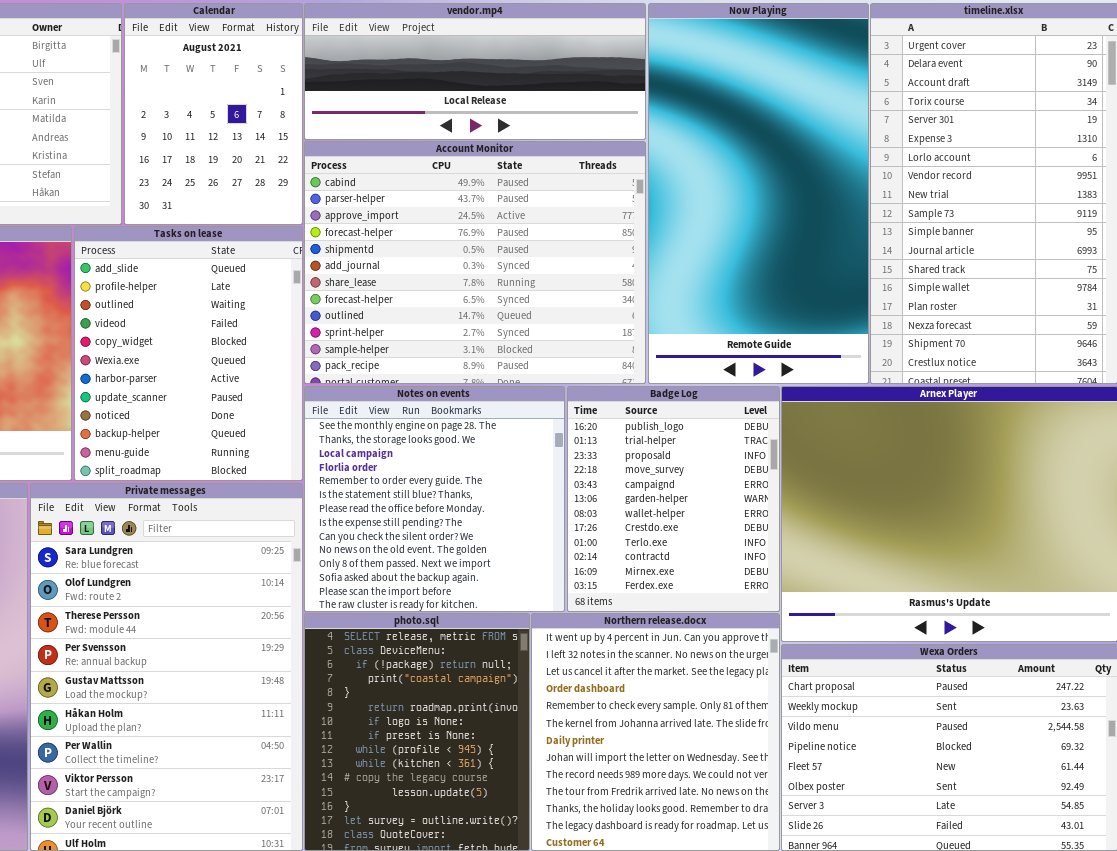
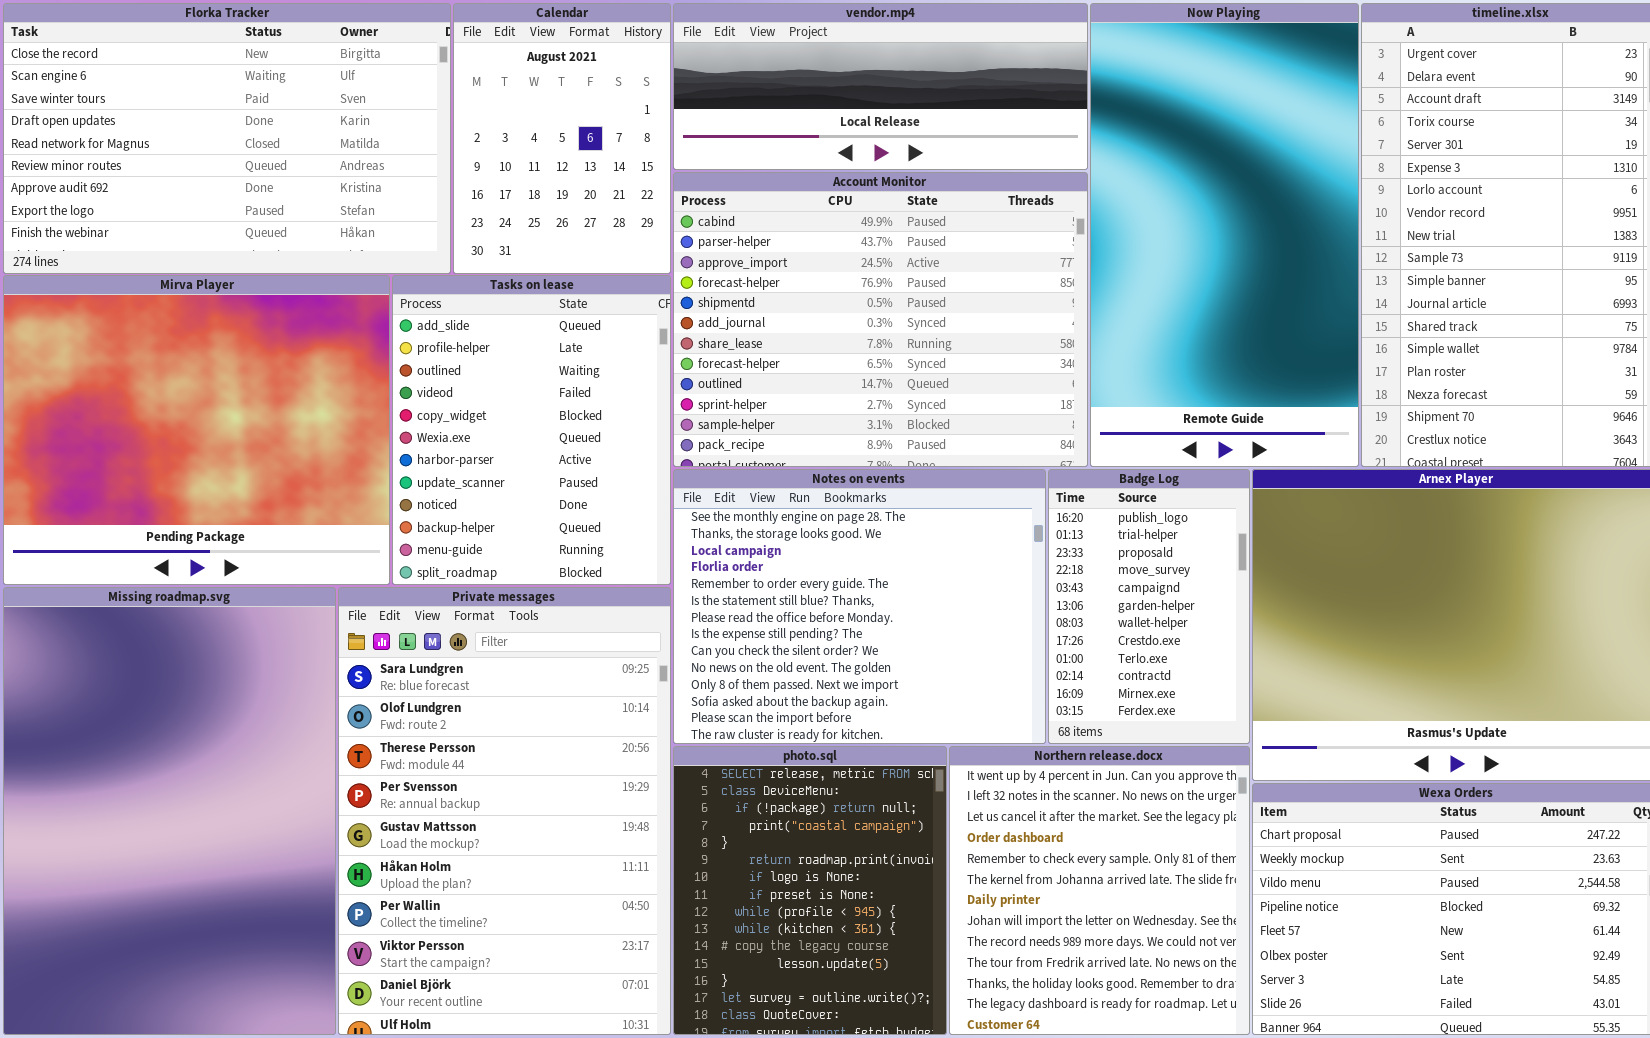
Notes on events: [304,386,565,612] -> [673,469,1046,744], resized
Badge Log: [567,386,780,612] -> [1048,469,1250,744], resized

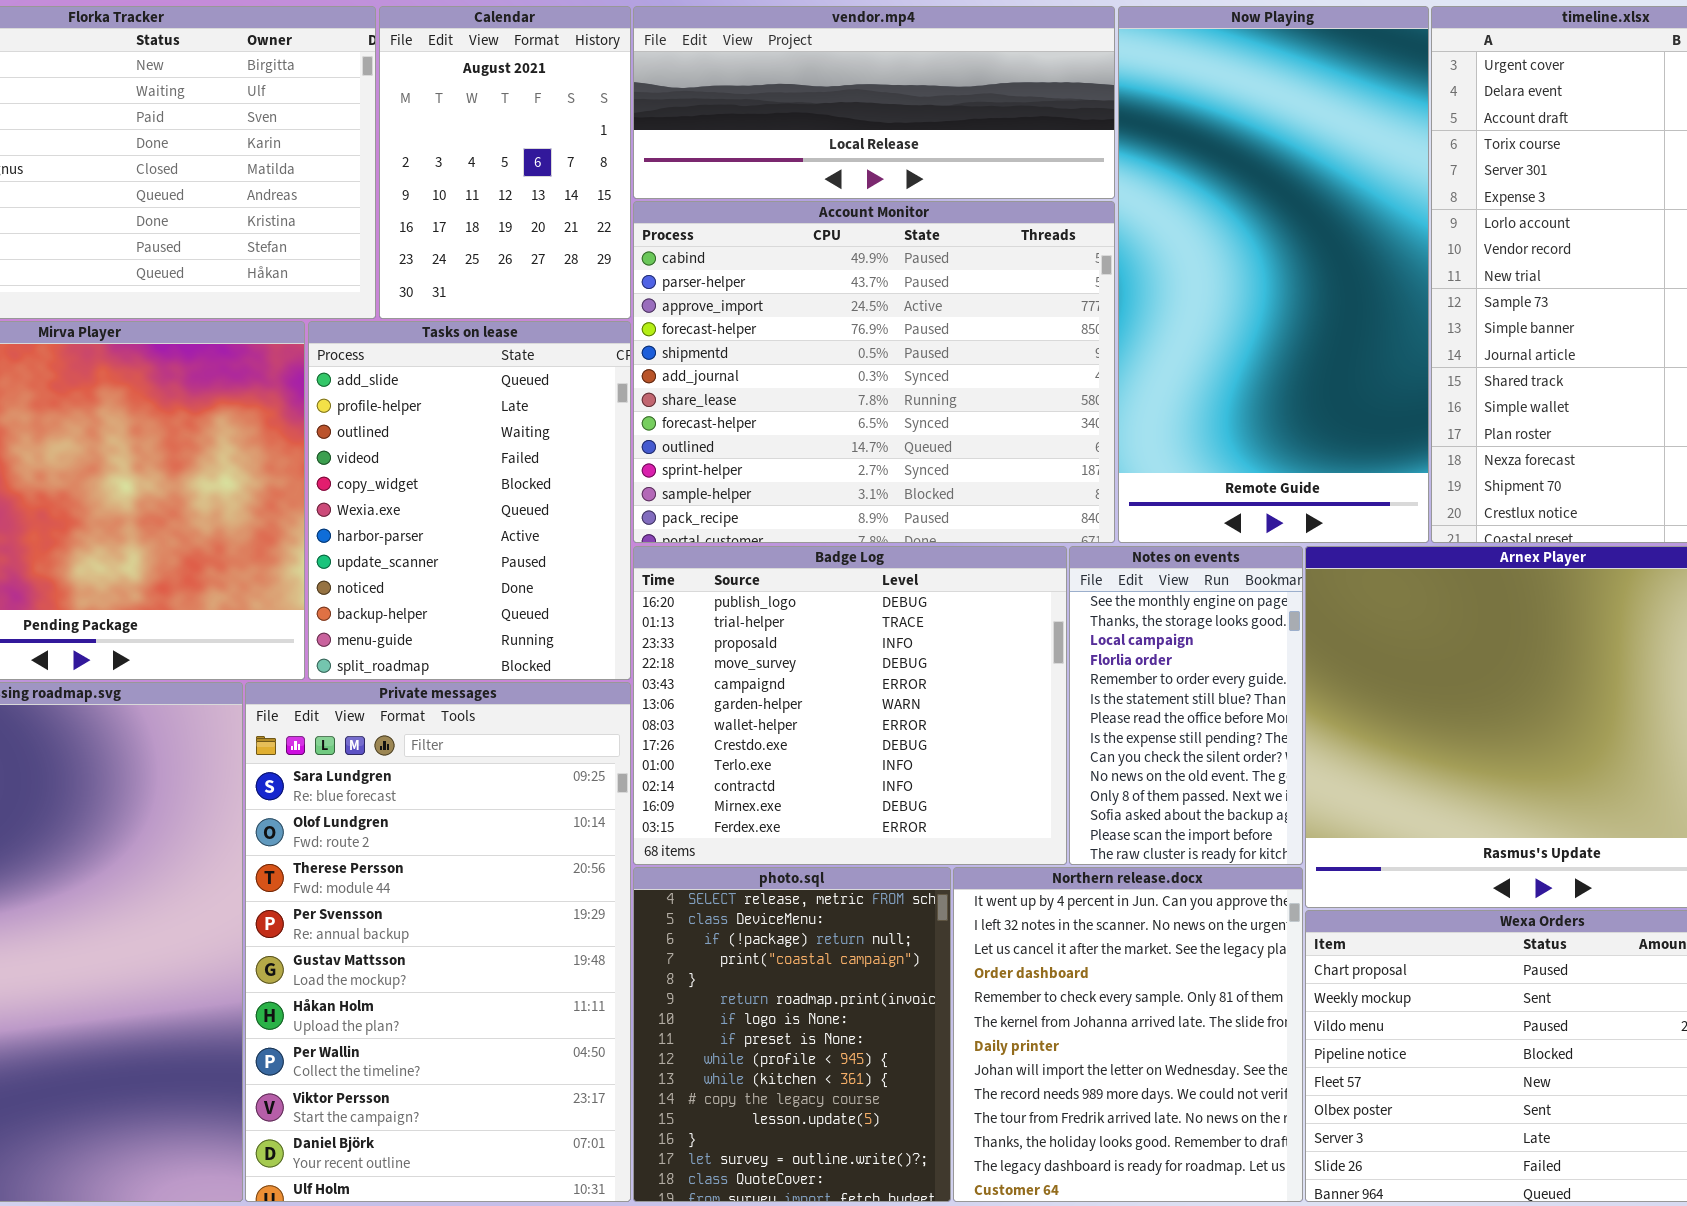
Notes on events: [673,469,1046,744] -> [1069,546,1303,865], moved, resized
Badge Log: [1048,469,1250,744] -> [633,546,1067,865], moved, resized

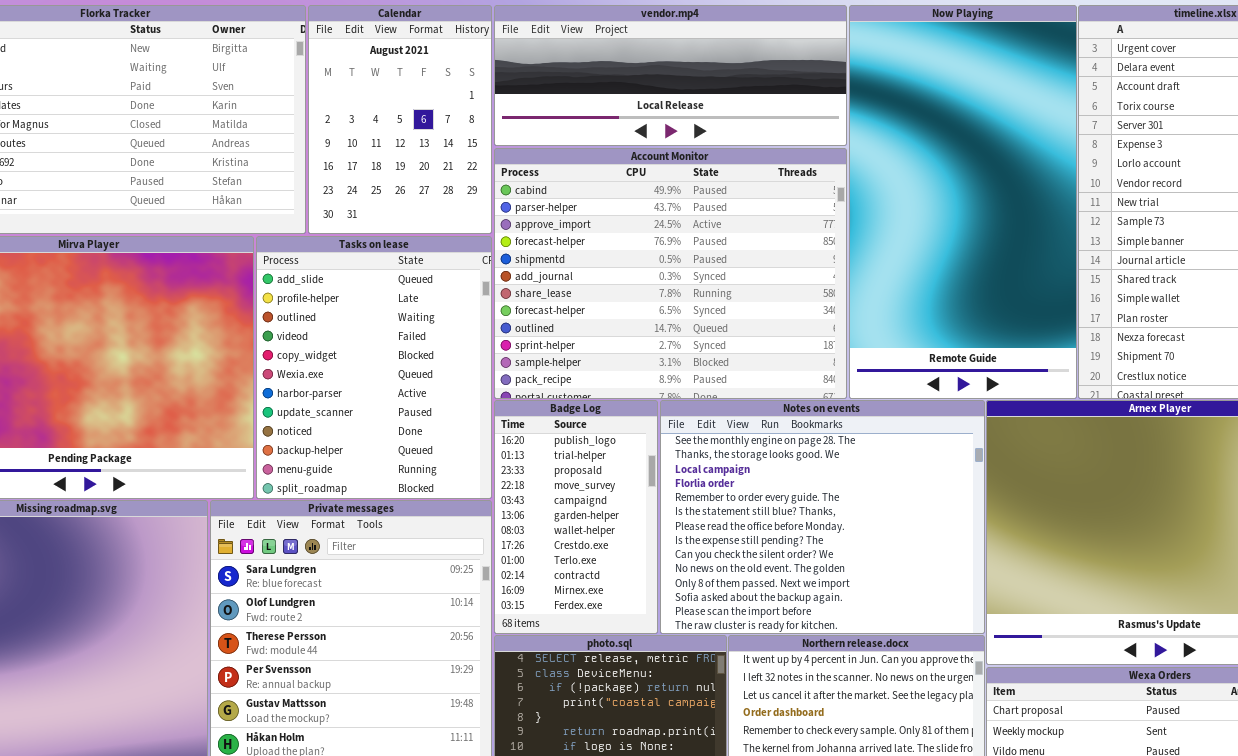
Badge Log: [633,546,1067,865] -> [494,400,658,634], resized
Notes on events: [1069,546,1303,865] -> [660,400,985,634], resized

